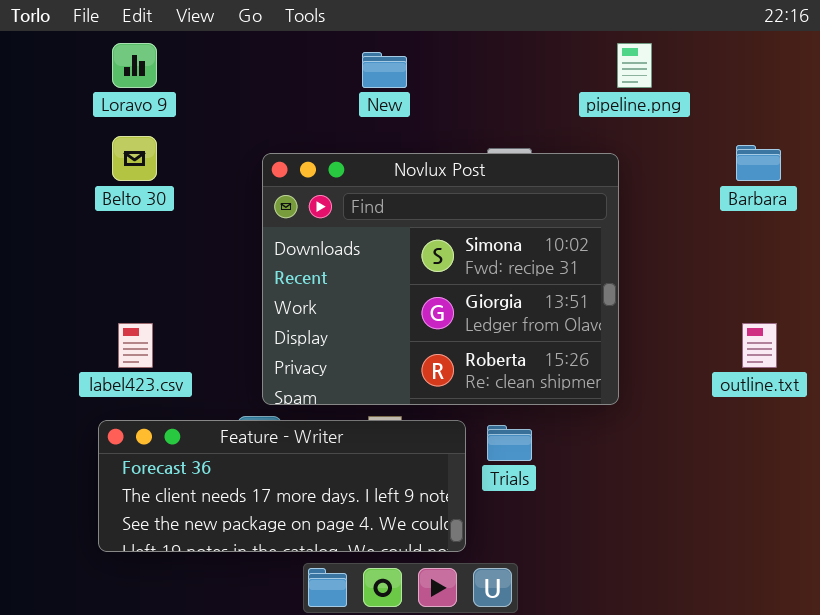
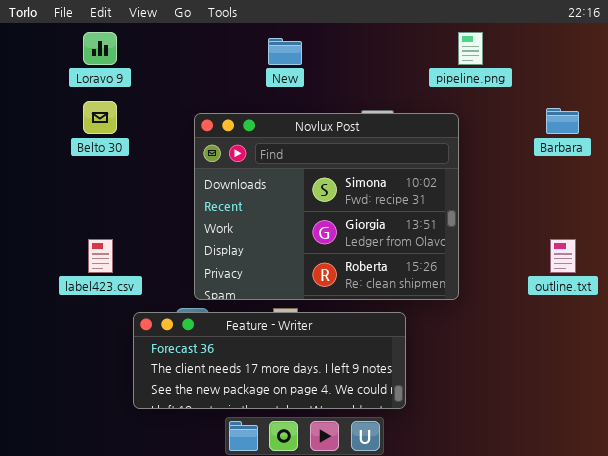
Feature - Writer: [98,420,466,552] -> [133,312,406,409], moved

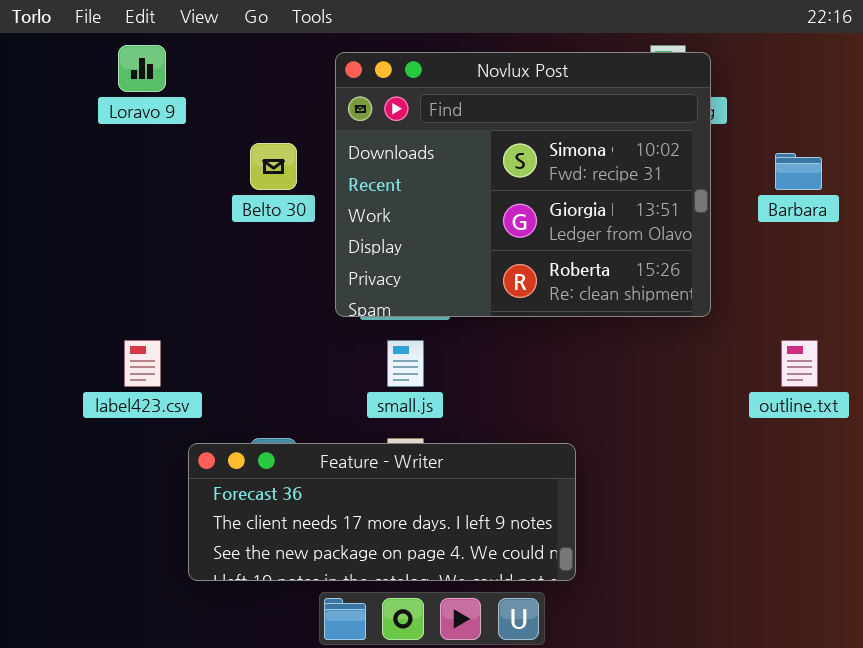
Belto 30: [83,101,117,134] -> [250,143,297,190], moved
Novlux Post: [194,113,459,300] -> [335,52,711,317], moved

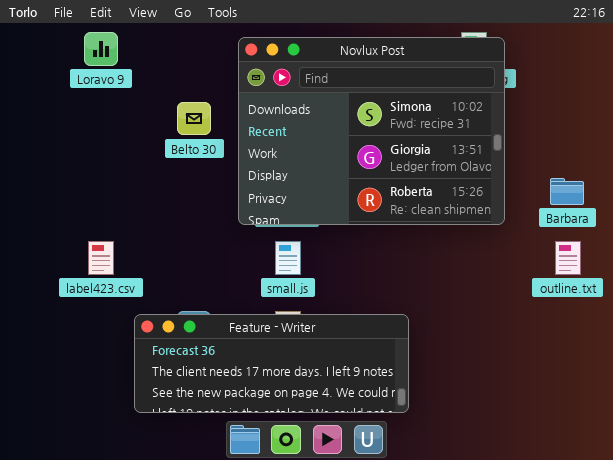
Barbara: [775,153,822,190] -> [550,178,584,205], moved

